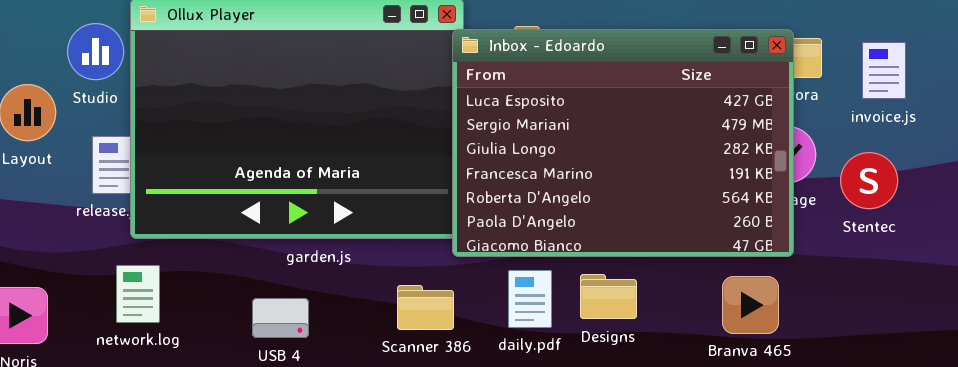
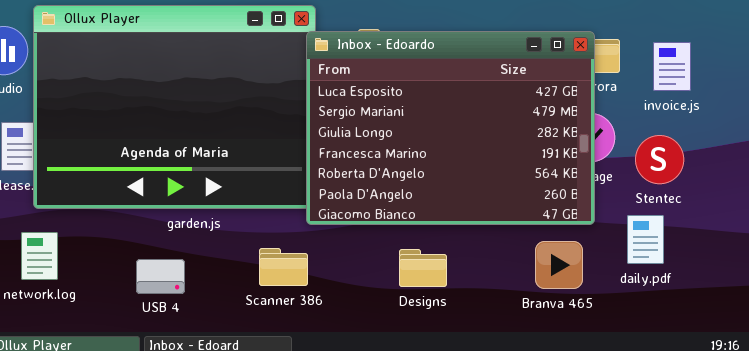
daily.pdf: [508,270,552,328] -> [627,215,664,264], moved
Designs: [580,274,637,319] -> [399,249,447,287], moved

